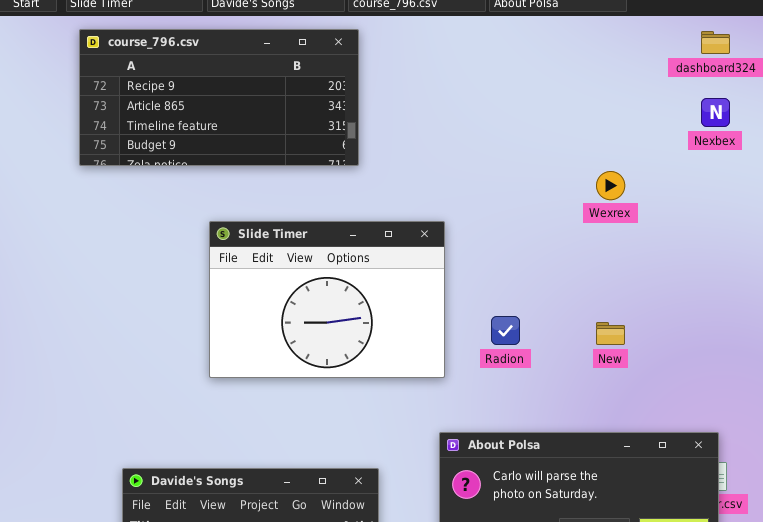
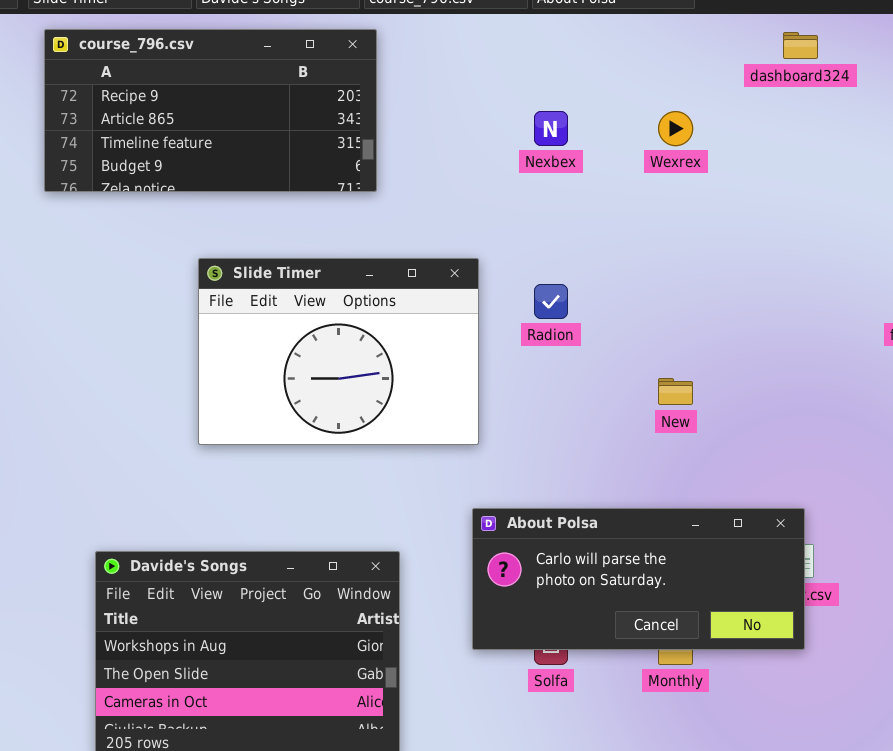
Nexbex: [701,98,730,127] -> [534,111,568,146], moved
Wexrex: [596,171,625,200] -> [658,111,693,146], moved
Radion: [491,316,520,345] -> [534,284,568,319], moved

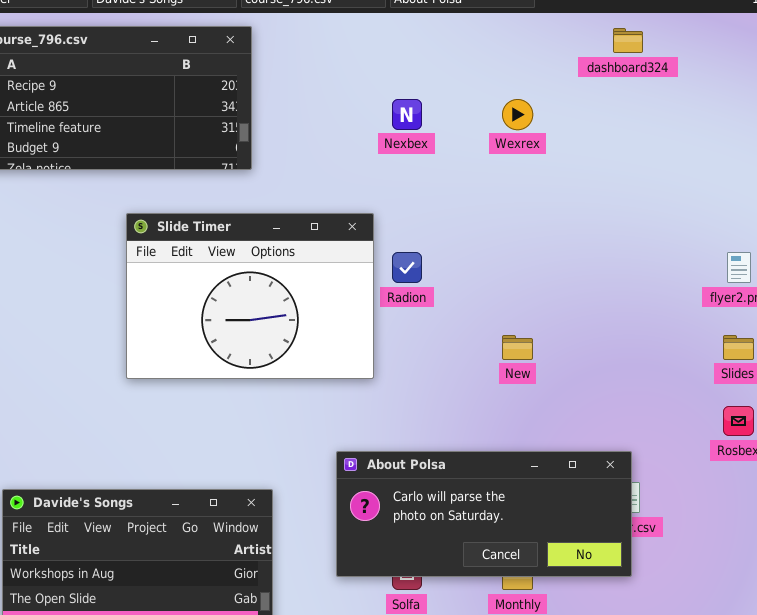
Slide Timer: [198,258,479,445] -> [126,213,374,379], moved

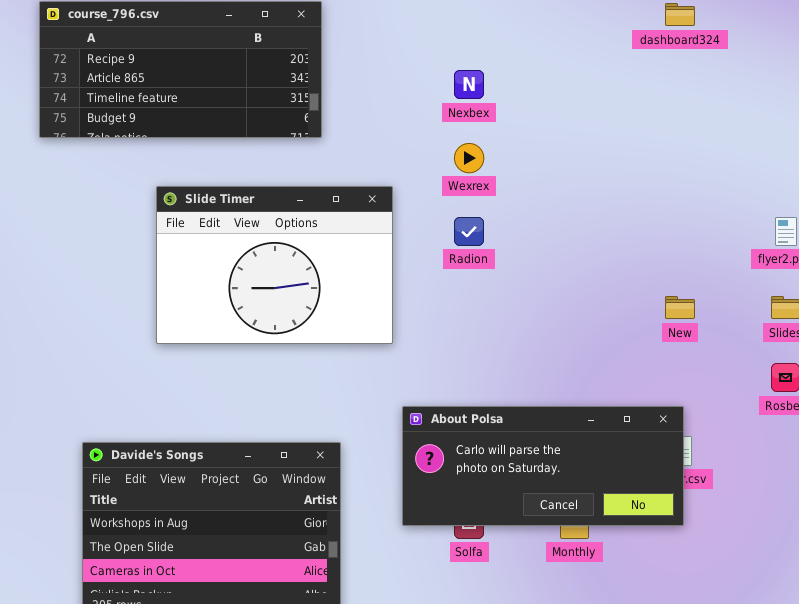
Wexrex: [502,99,533,130] -> [454,143,484,173], moved
Slide Timer: [126,213,374,379] -> [156,186,393,344], moved
New: [502,335,533,360] -> [665,296,695,319], moved

